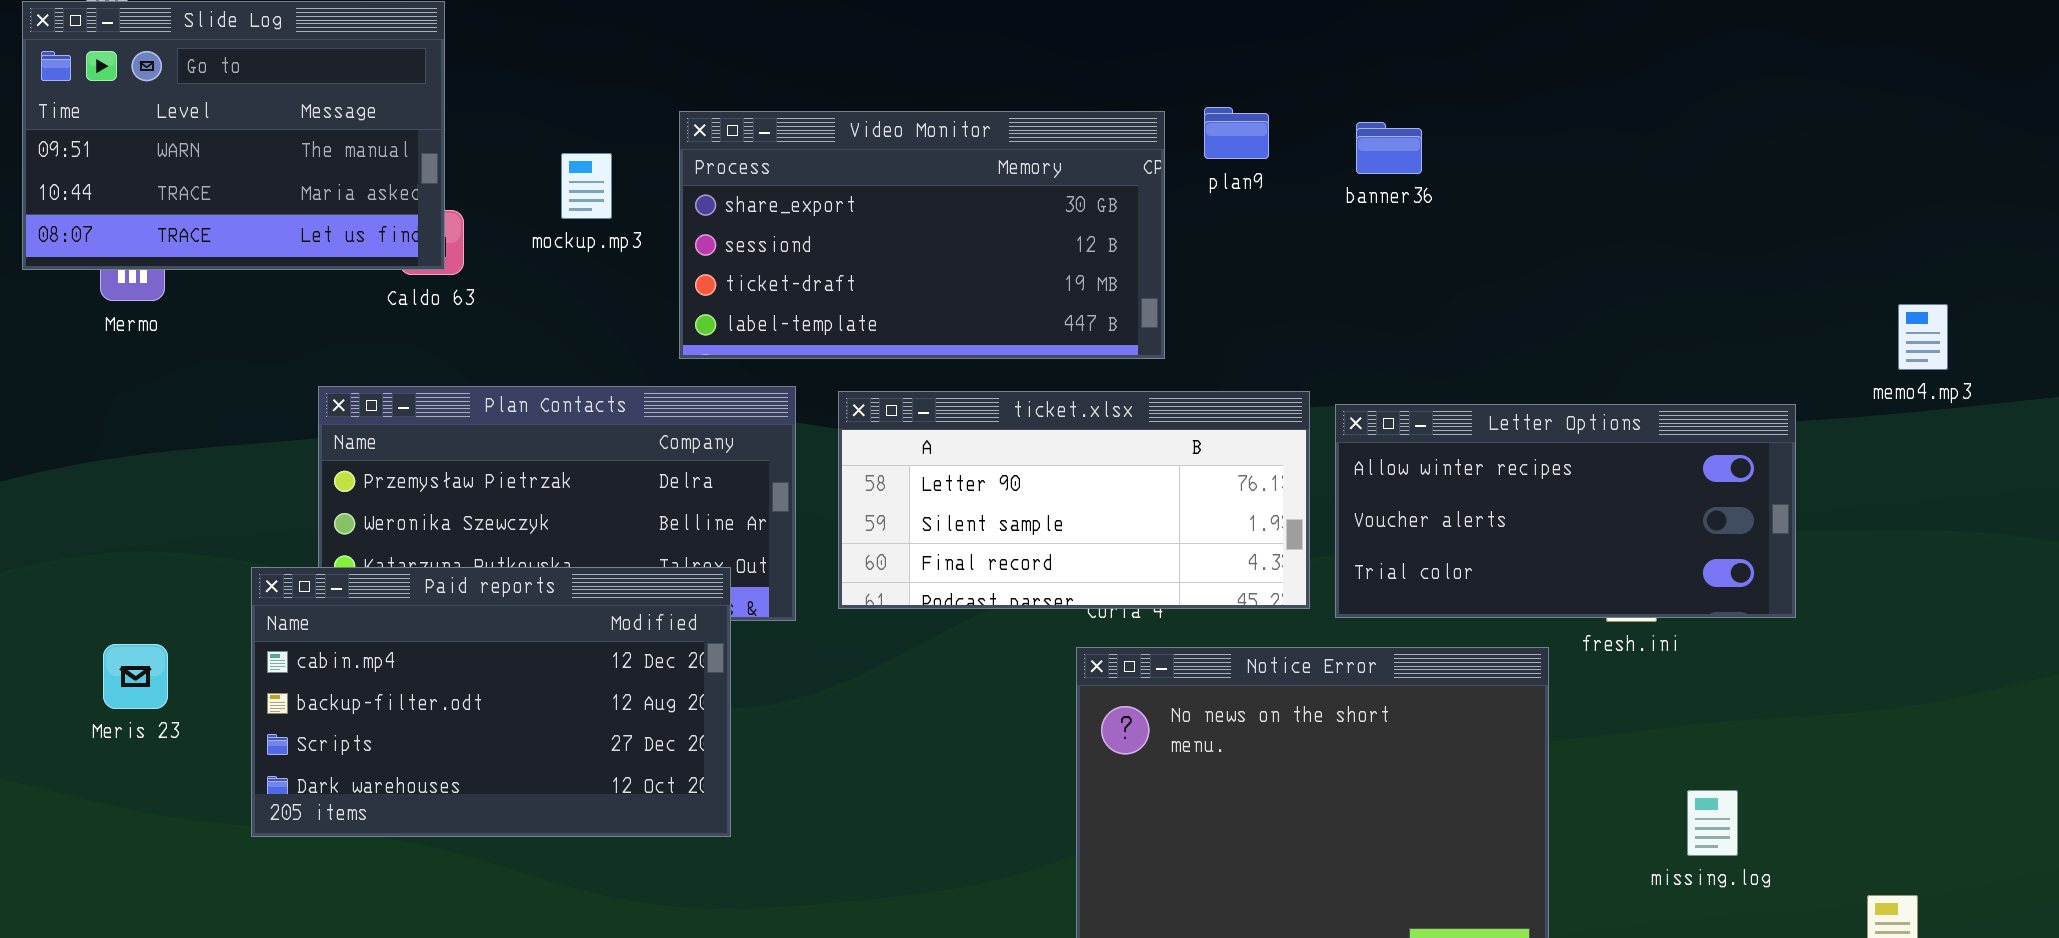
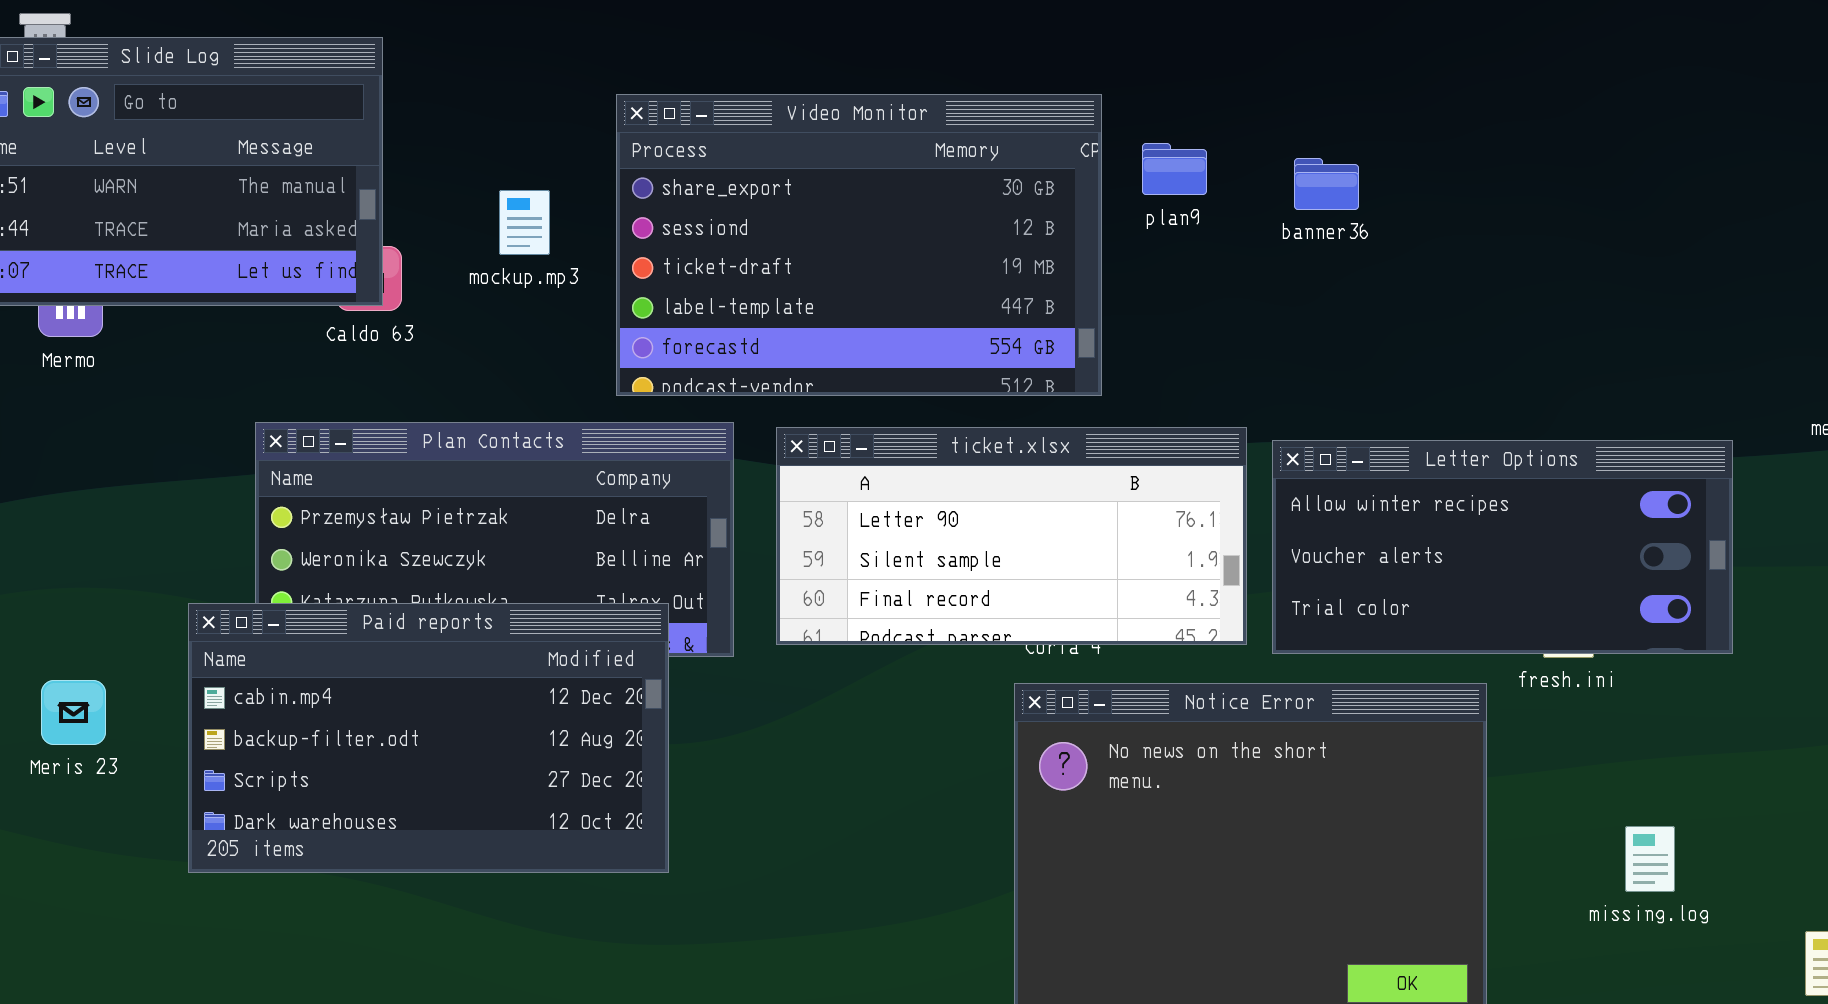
Video Monitor: [679,111,1165,359] -> [616,94,1102,396], resized

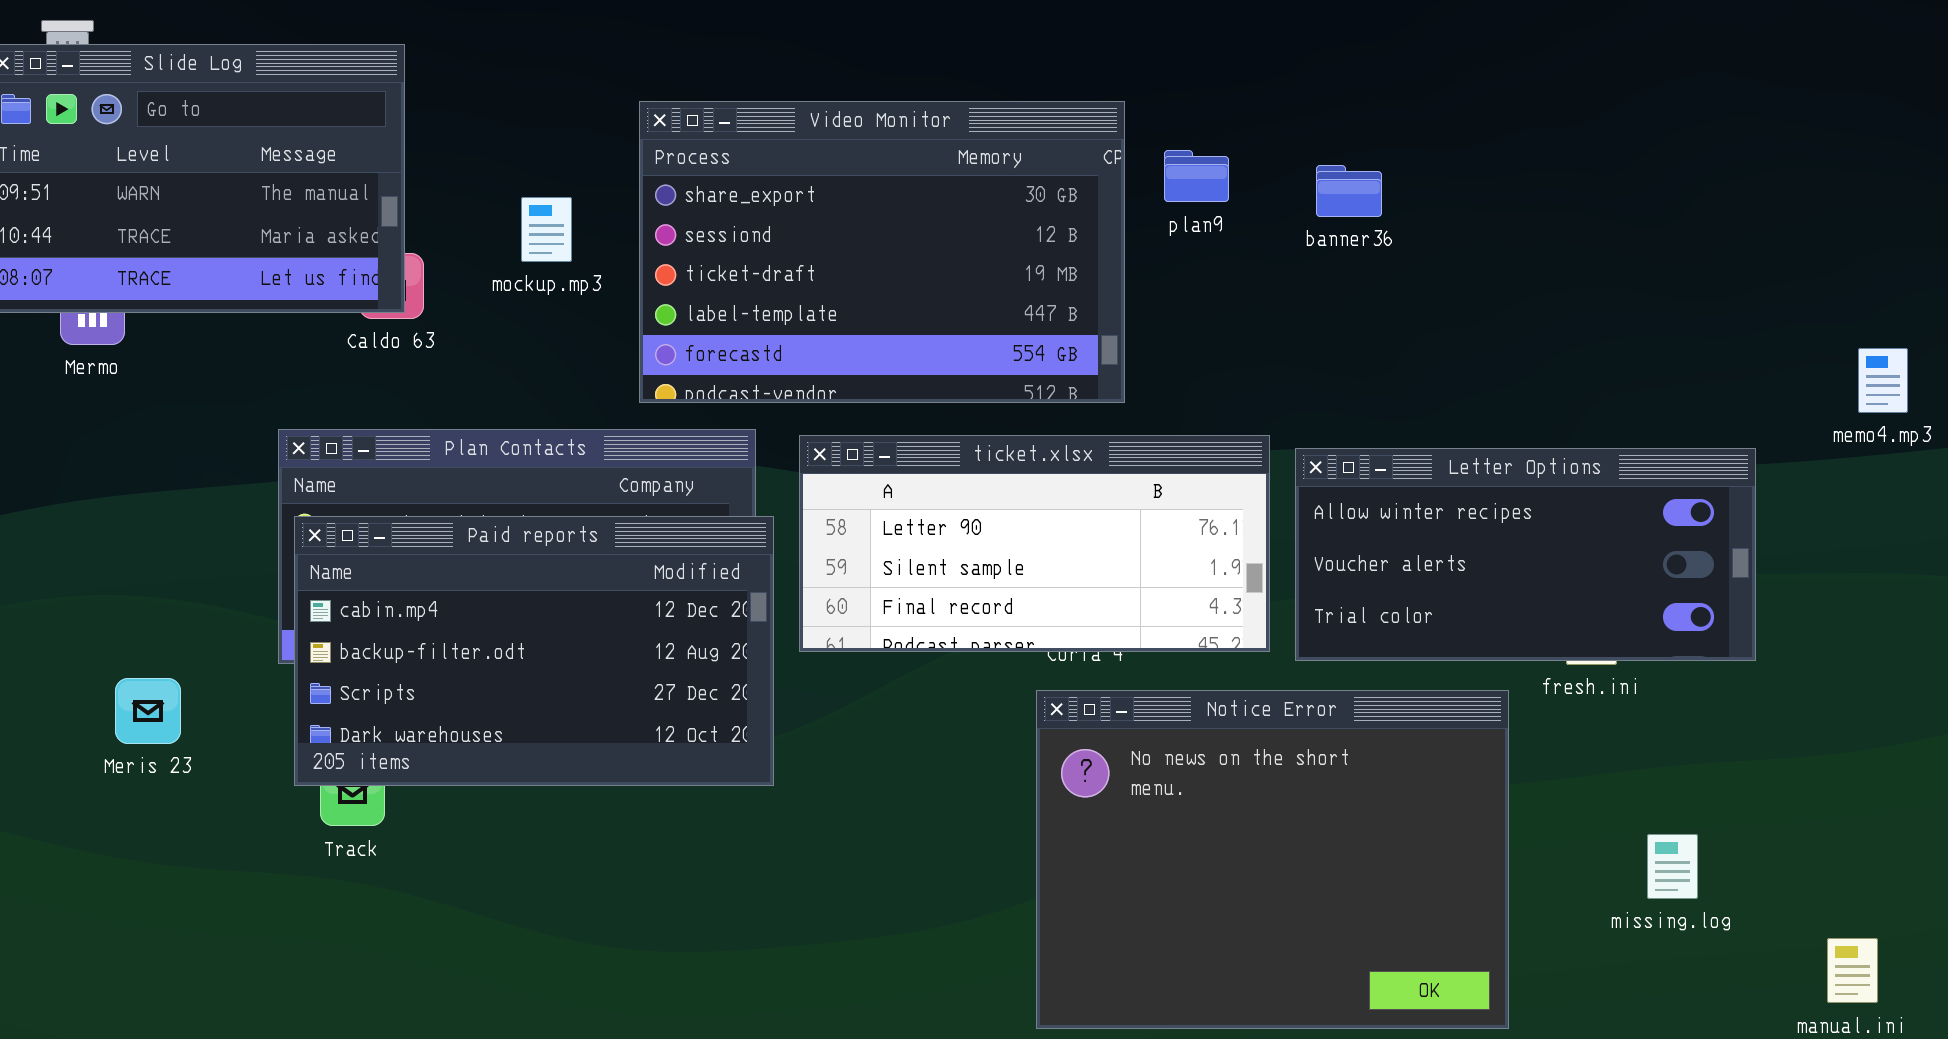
Paid reports: [188,603,669,873] -> [294,516,774,786], moved
Meris 23: [41,680,106,745] -> [115,678,181,744], moved

